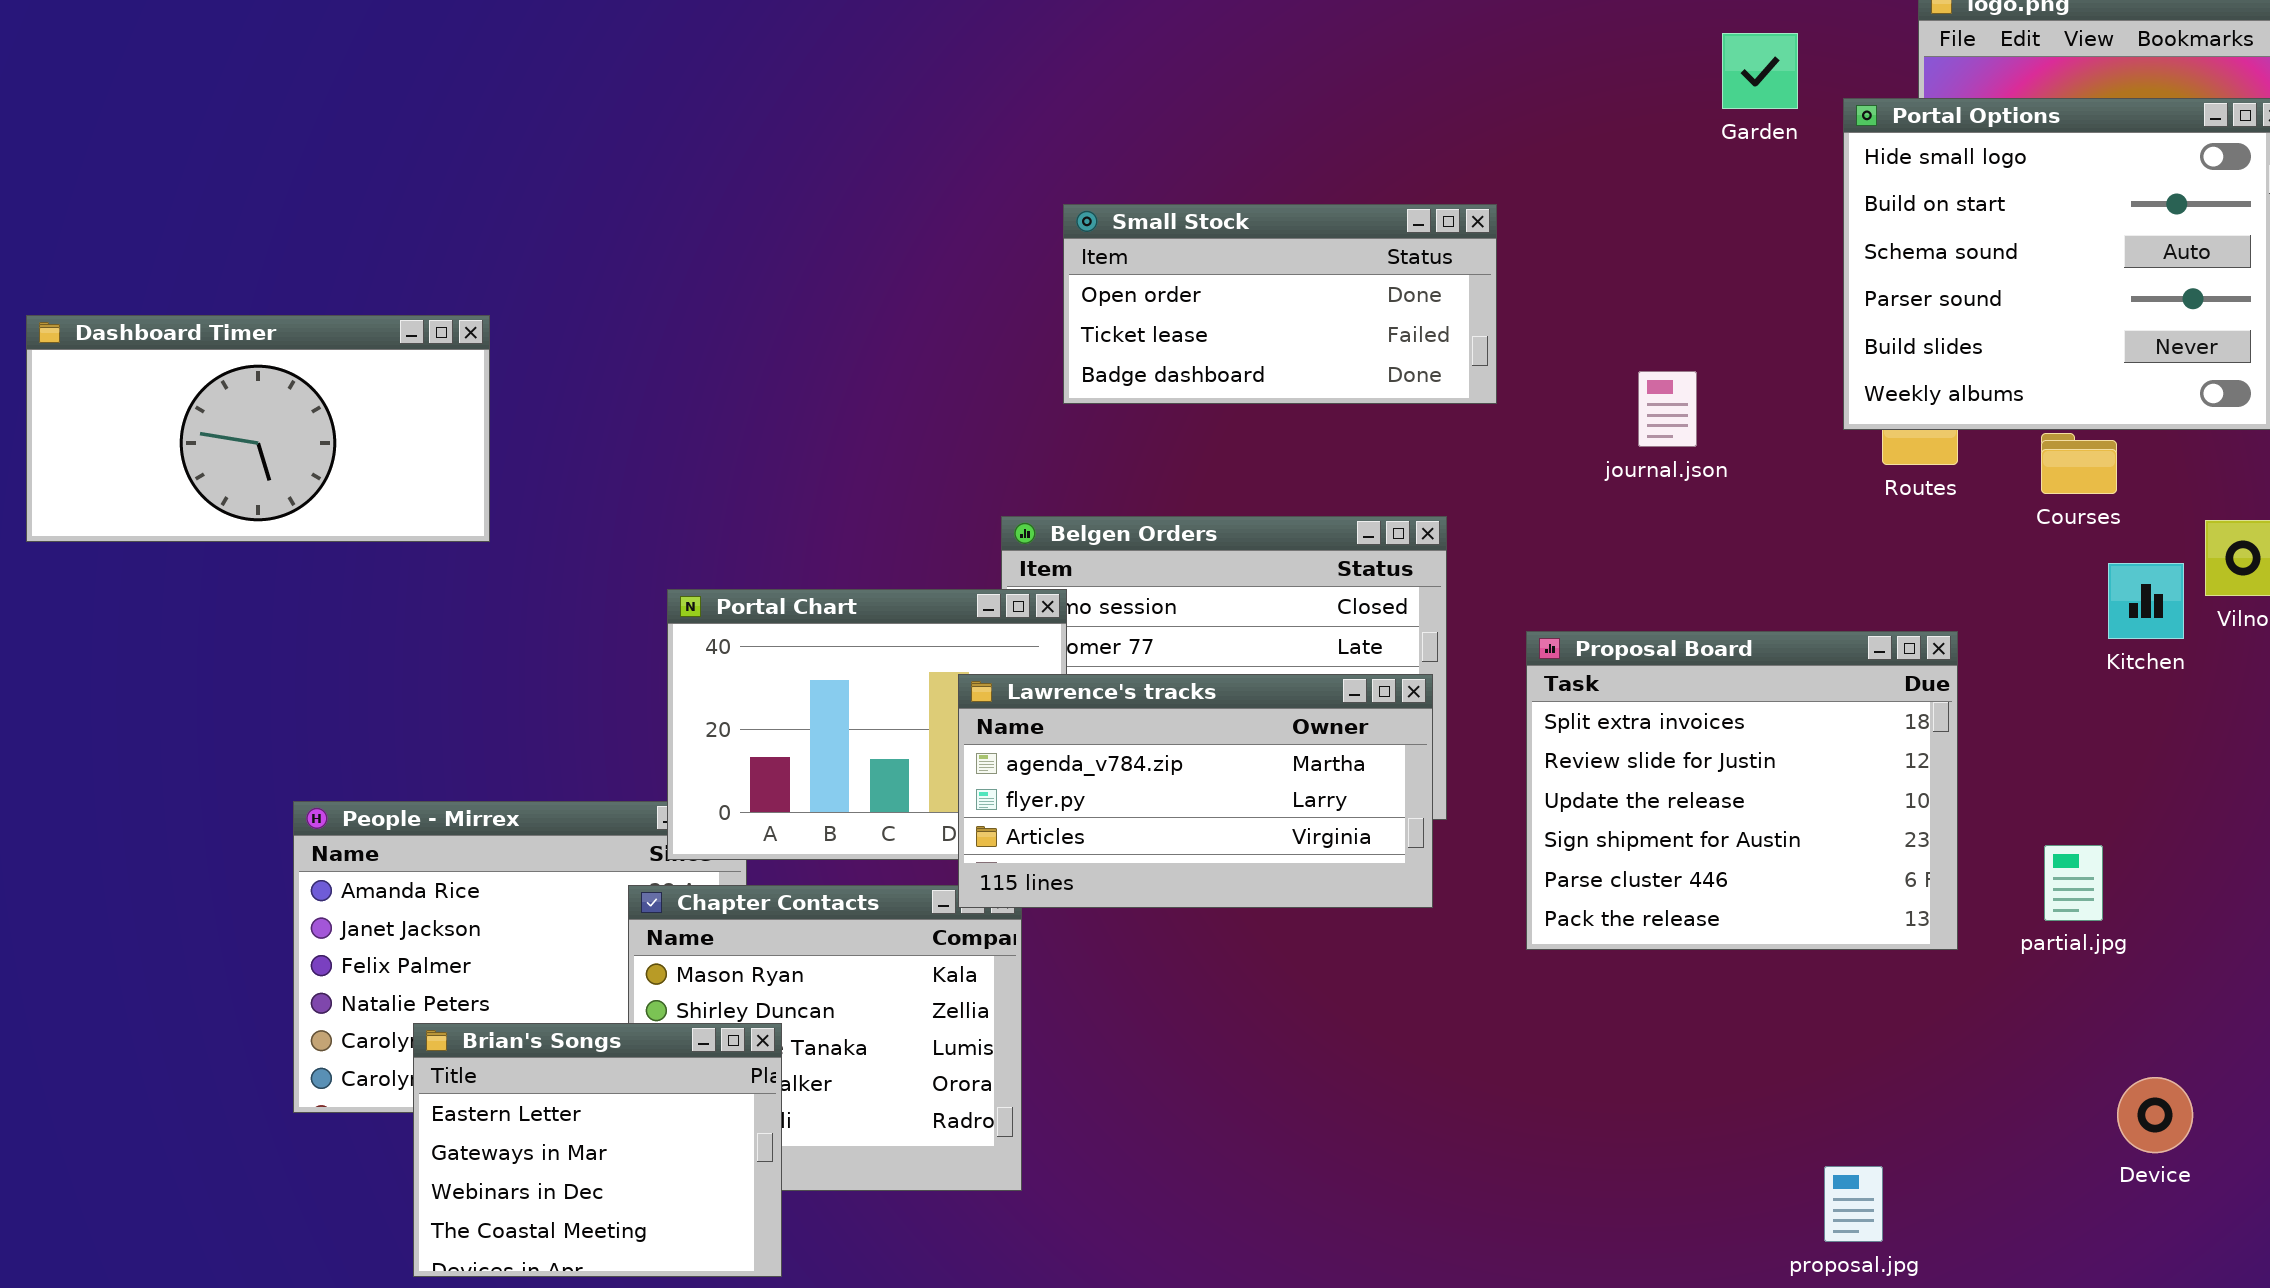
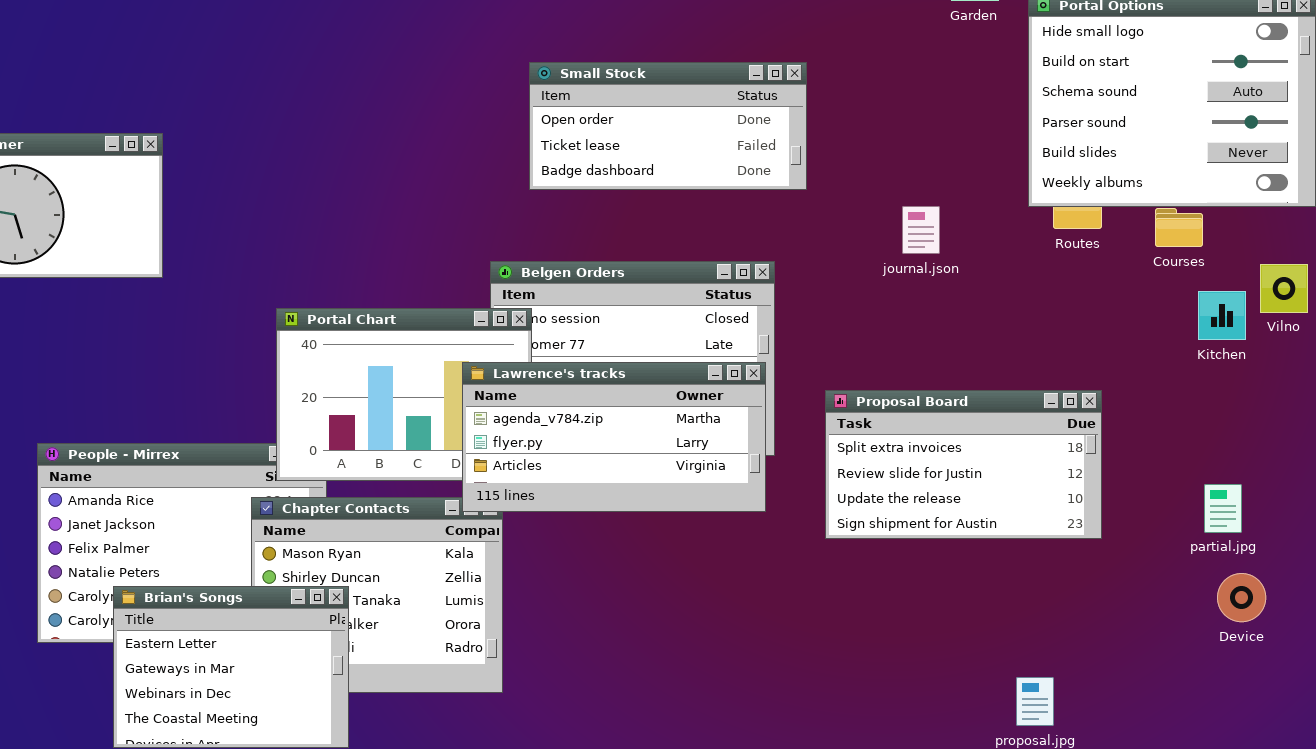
journal.json: [1638,371,1697,447] -> [902,206,940,254], moved
Proposal Board: [1526,631,1958,950] -> [825,390,1102,539], resized
partial.jpg: [2044,845,2103,921] -> [1204,484,1242,533], moved
Device: [2117,1077,2193,1153] -> [1217,573,1266,622], moved

